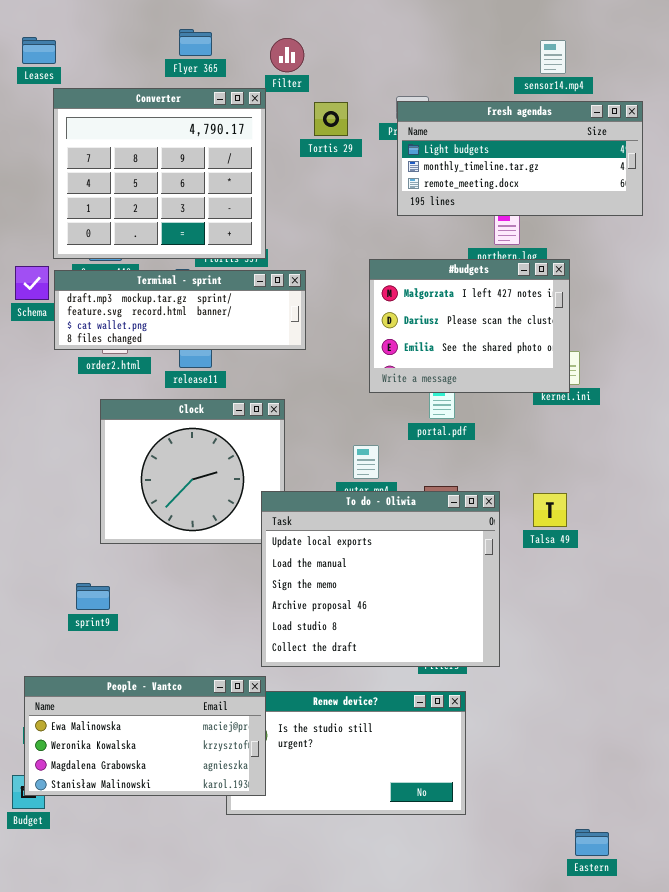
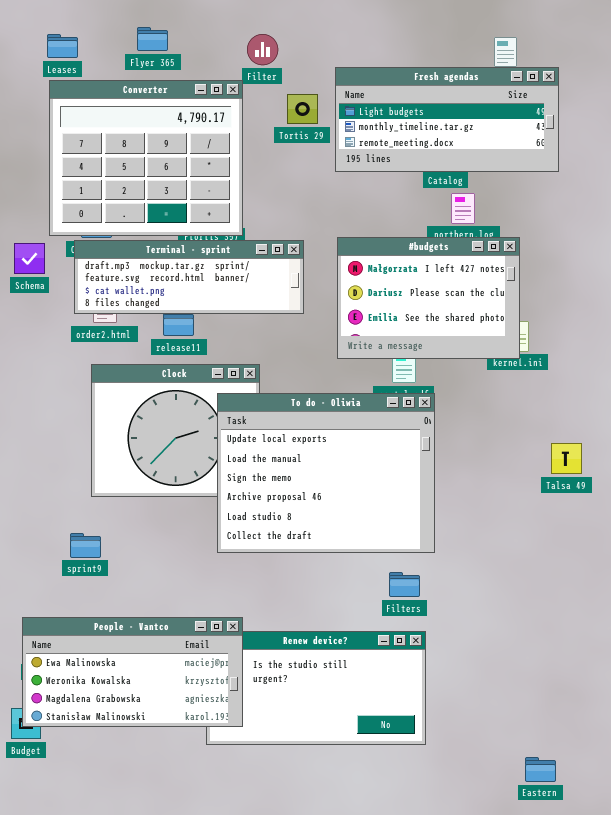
Flyer 365: [179,29,212,56] -> [137,27,168,51], moved
Leases: [22,37,56,64] -> [47,34,78,58], moved
Fresh agendas: [397,101,643,216] -> [335,67,559,172], moved
Terminal - sprint: [54,270,306,350] -> [74,240,304,314], moved
To do - Oliwia: [261,491,500,667] -> [217,393,435,553], moved
Talsa 49: [533,493,567,527] -> [551,443,582,474], moved

